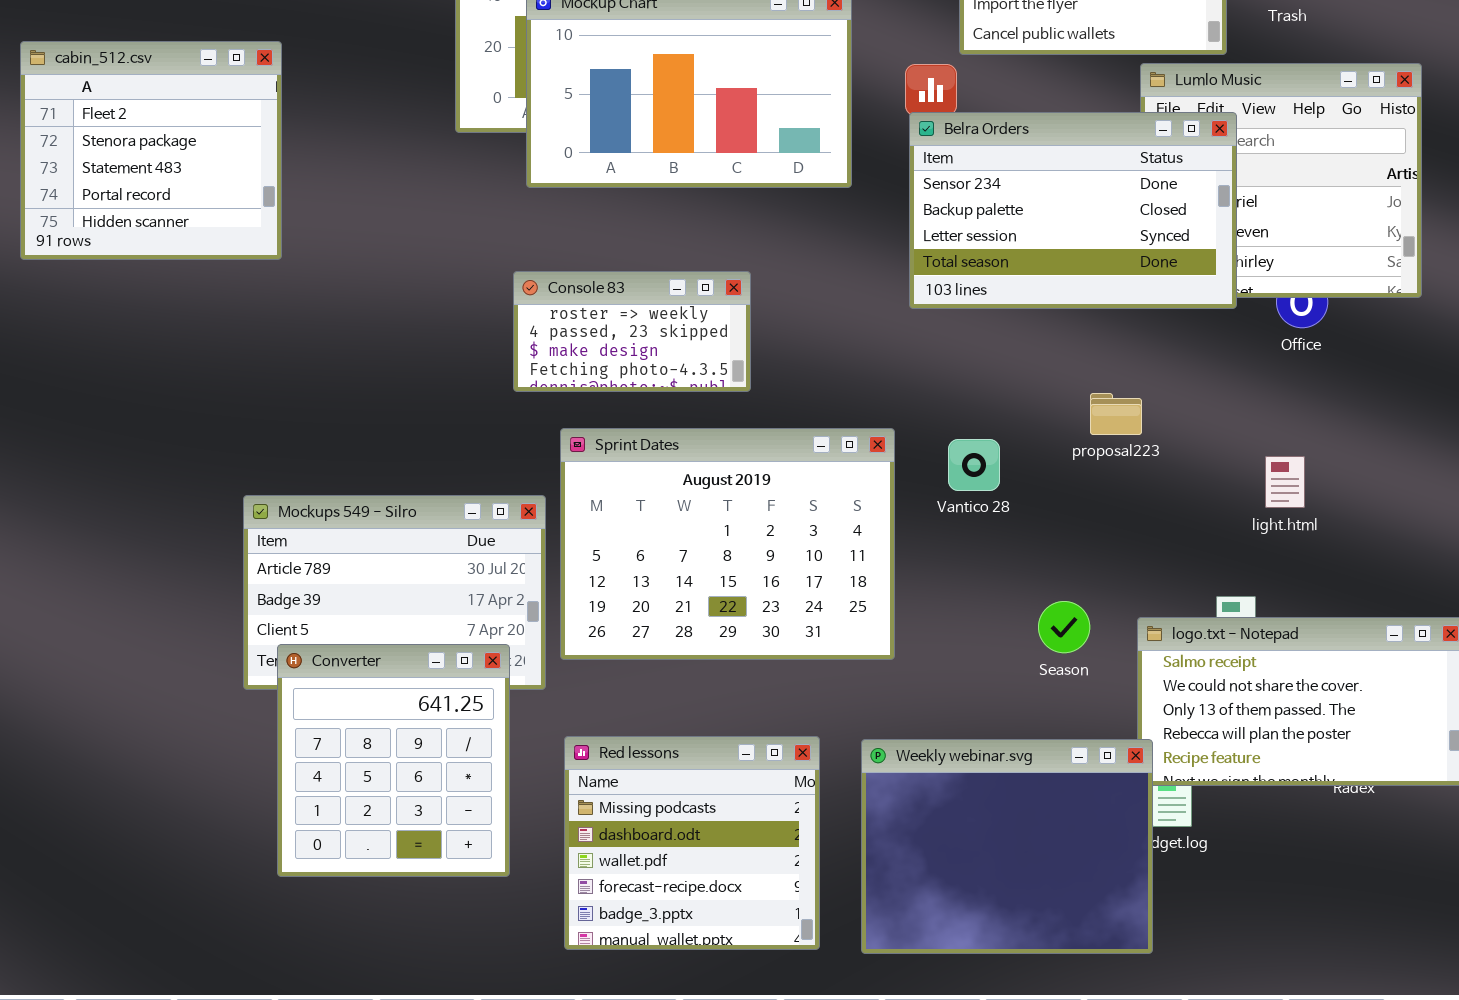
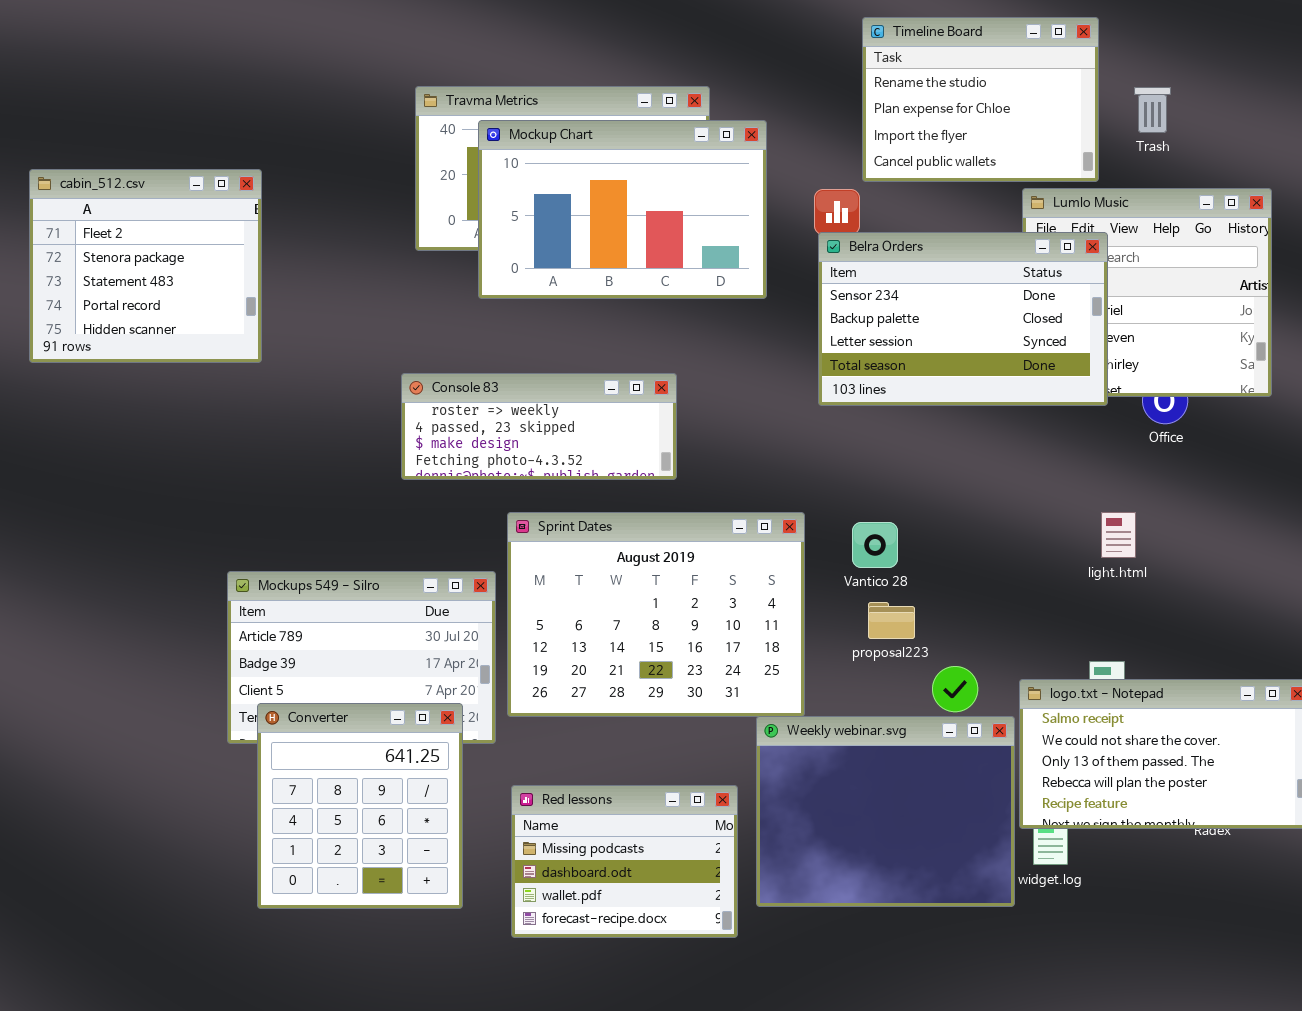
Console 83: [513,271,751,392] -> [401,373,677,480], resized
proposal223: [1090,393,1142,435] -> [868,602,915,639], moved
light.html: [1265,456,1305,508] -> [1101,512,1136,558], moved
Red lessons: [564,736,820,950] -> [511,785,738,938], resized
Weekly webinar.svg: [861,739,1153,954] -> [756,716,1015,907], moved

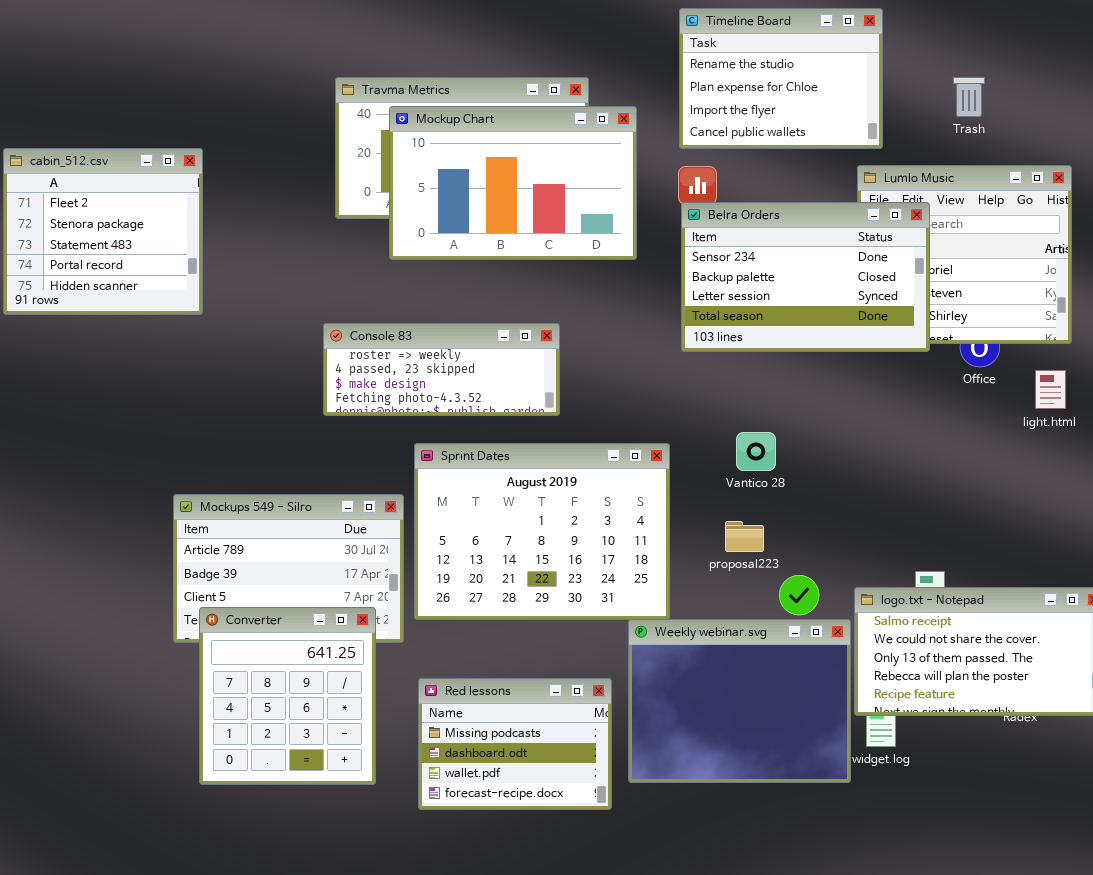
Timeline Board: [862,17,1099,182] -> [679,8,883,149], moved
light.html: [1101,512,1136,558] -> [1035,370,1066,409], moved
Vantico 28: [852,522,898,568] -> [736,432,776,471], moved

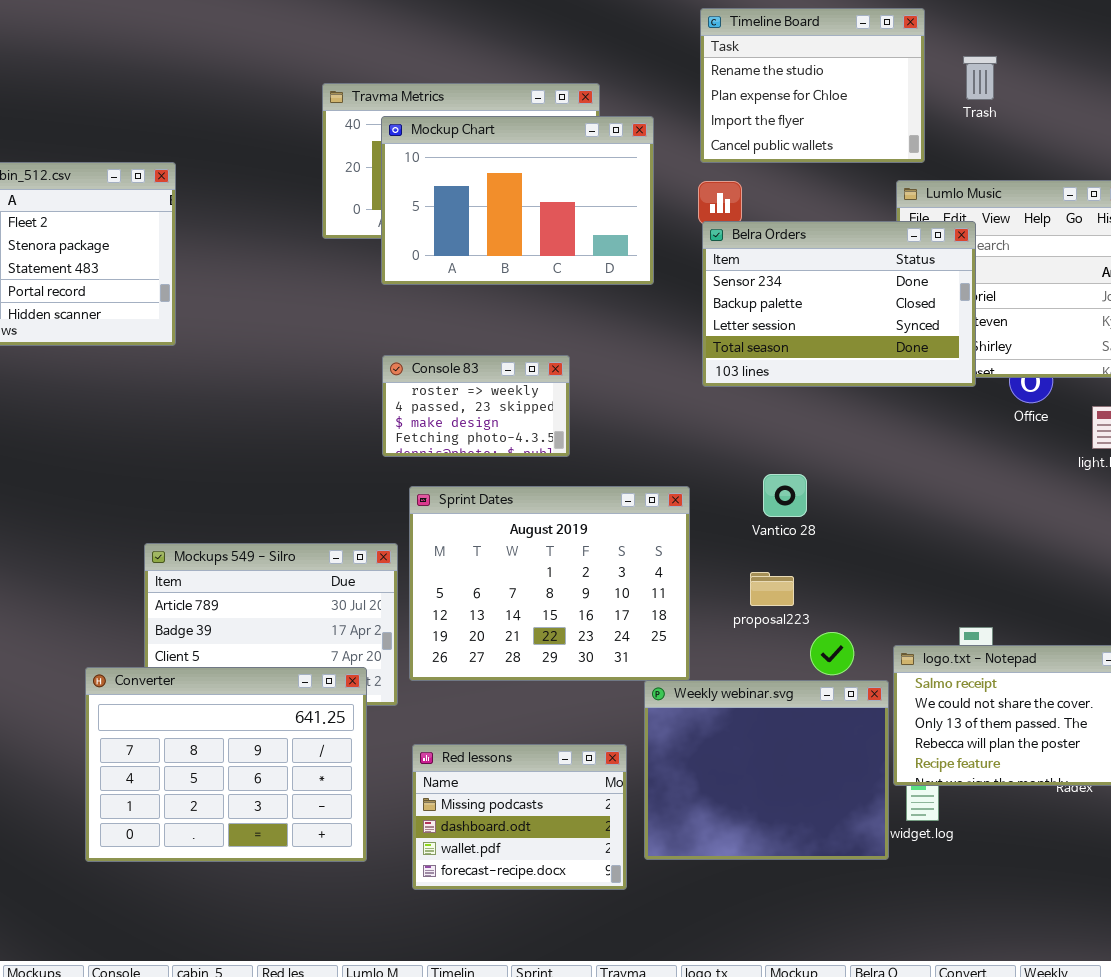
Trash: [953,77,985,117] -> [963,56,997,100], moved
Console 83: [323,323,560,416] -> [382,355,570,457], resized
Converter: [199,607,376,785] -> [85,667,367,862], resized

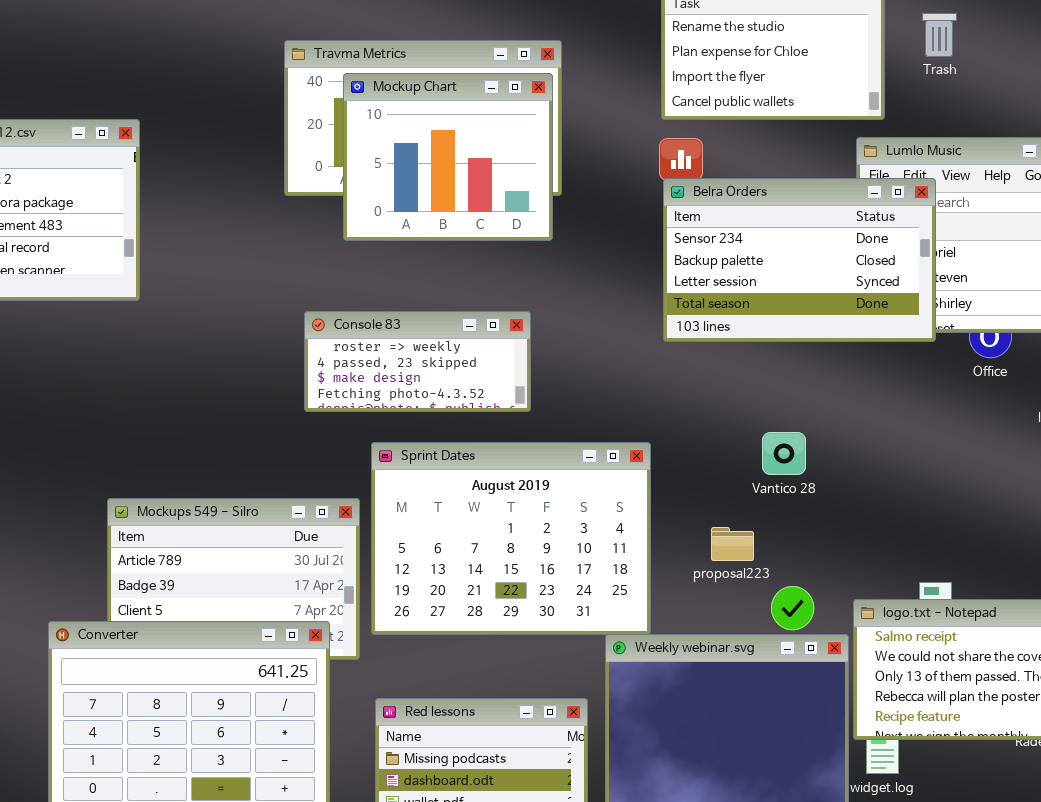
Mockup Chart: [381,116,654,285] -> [343,73,553,241], resized
Console 83: [382,355,570,457] -> [304,311,531,412], resized
Vantico 28: [763,474,807,517] -> [762,432,806,475], moved

